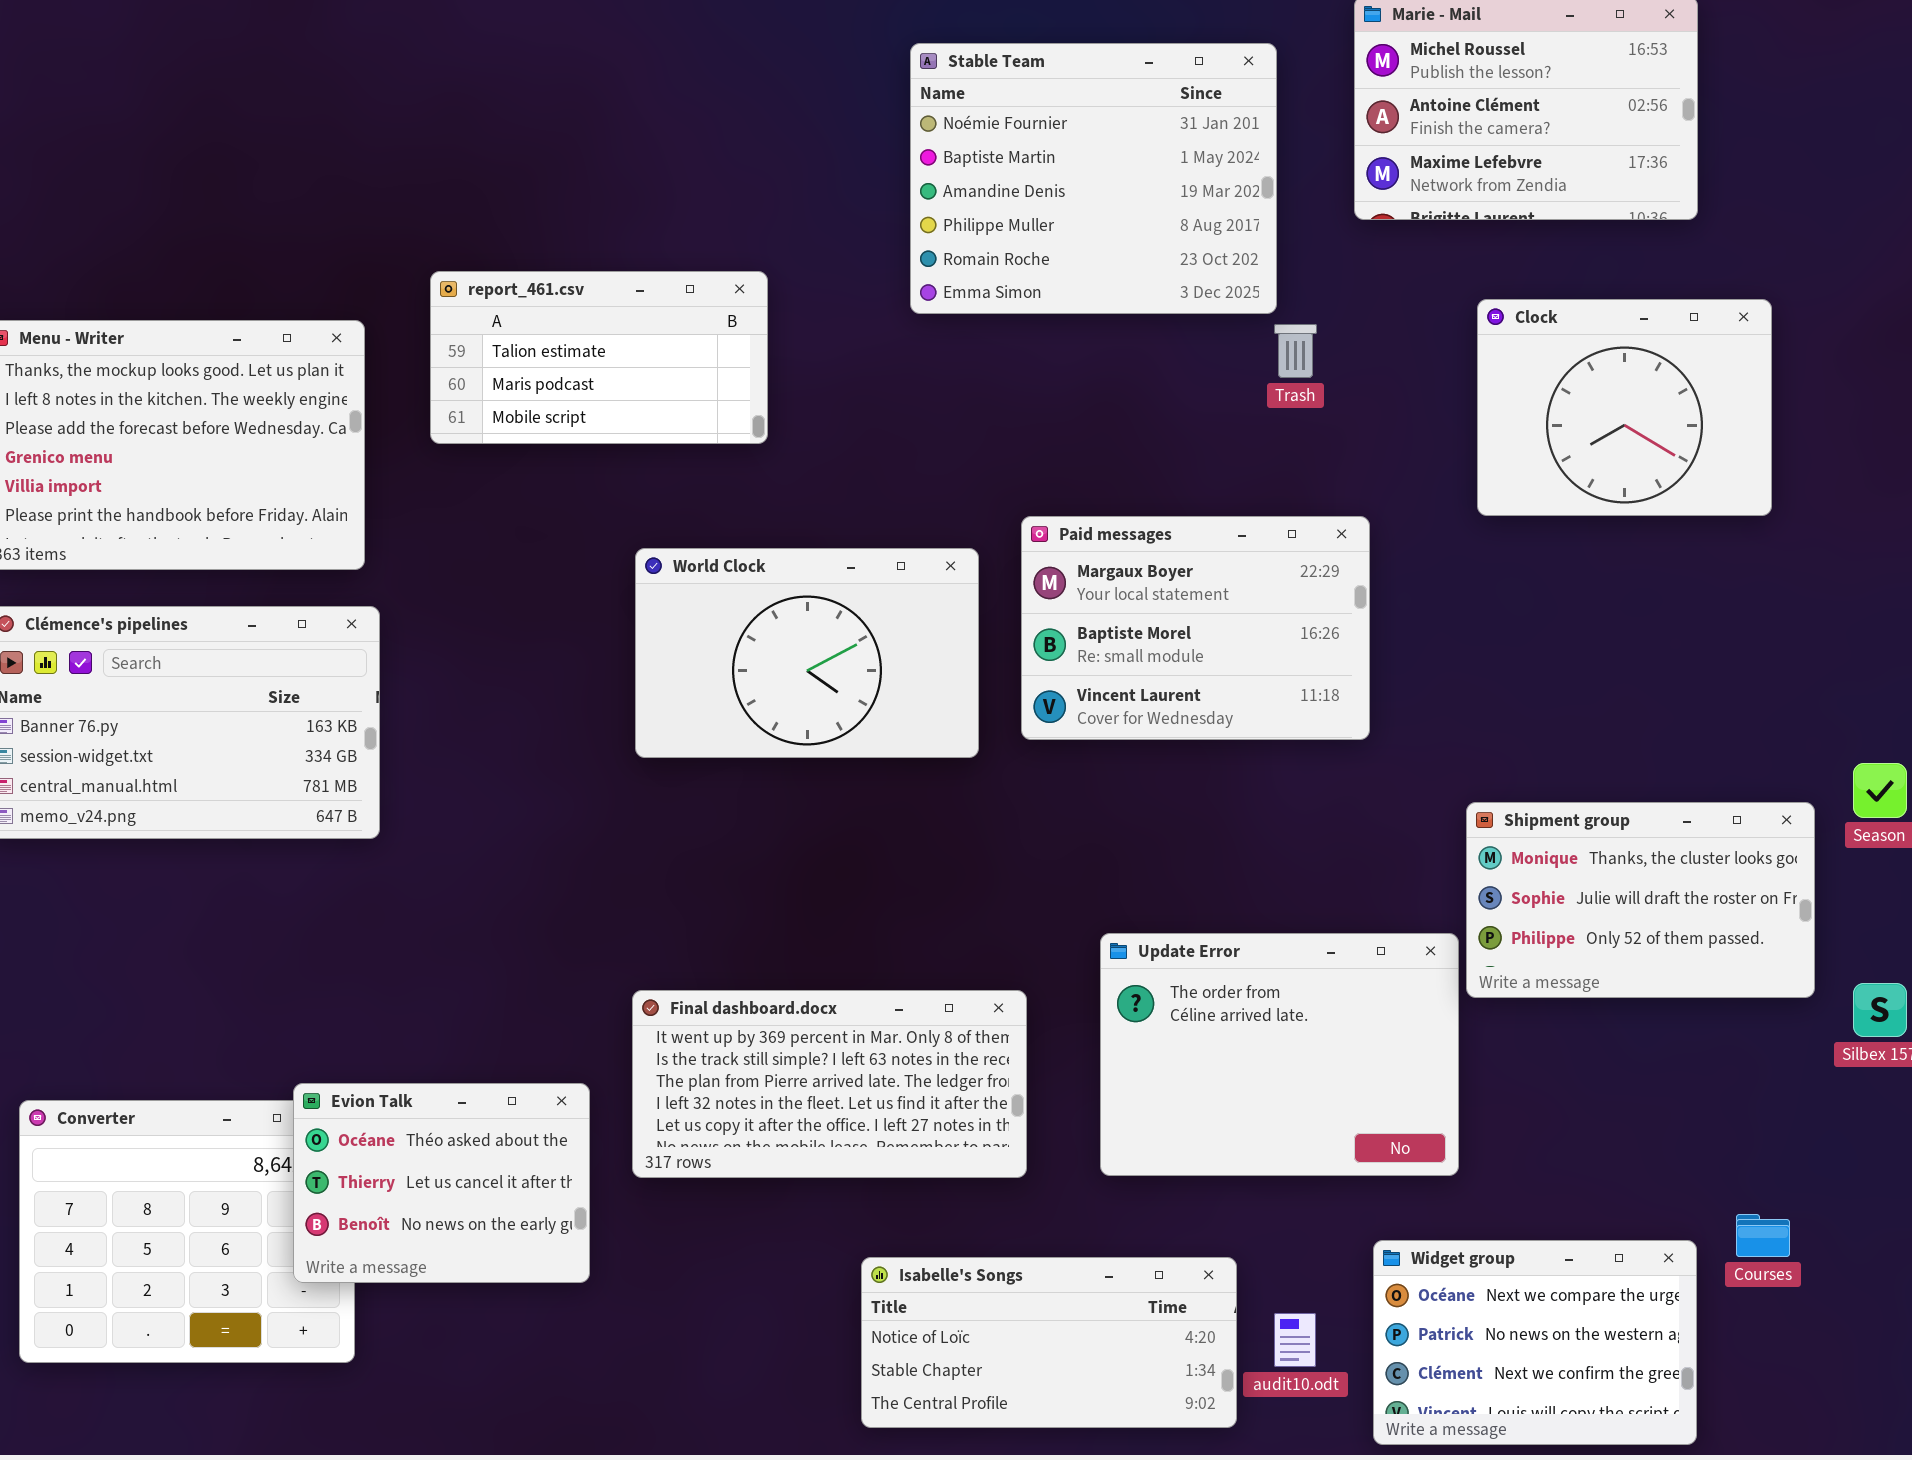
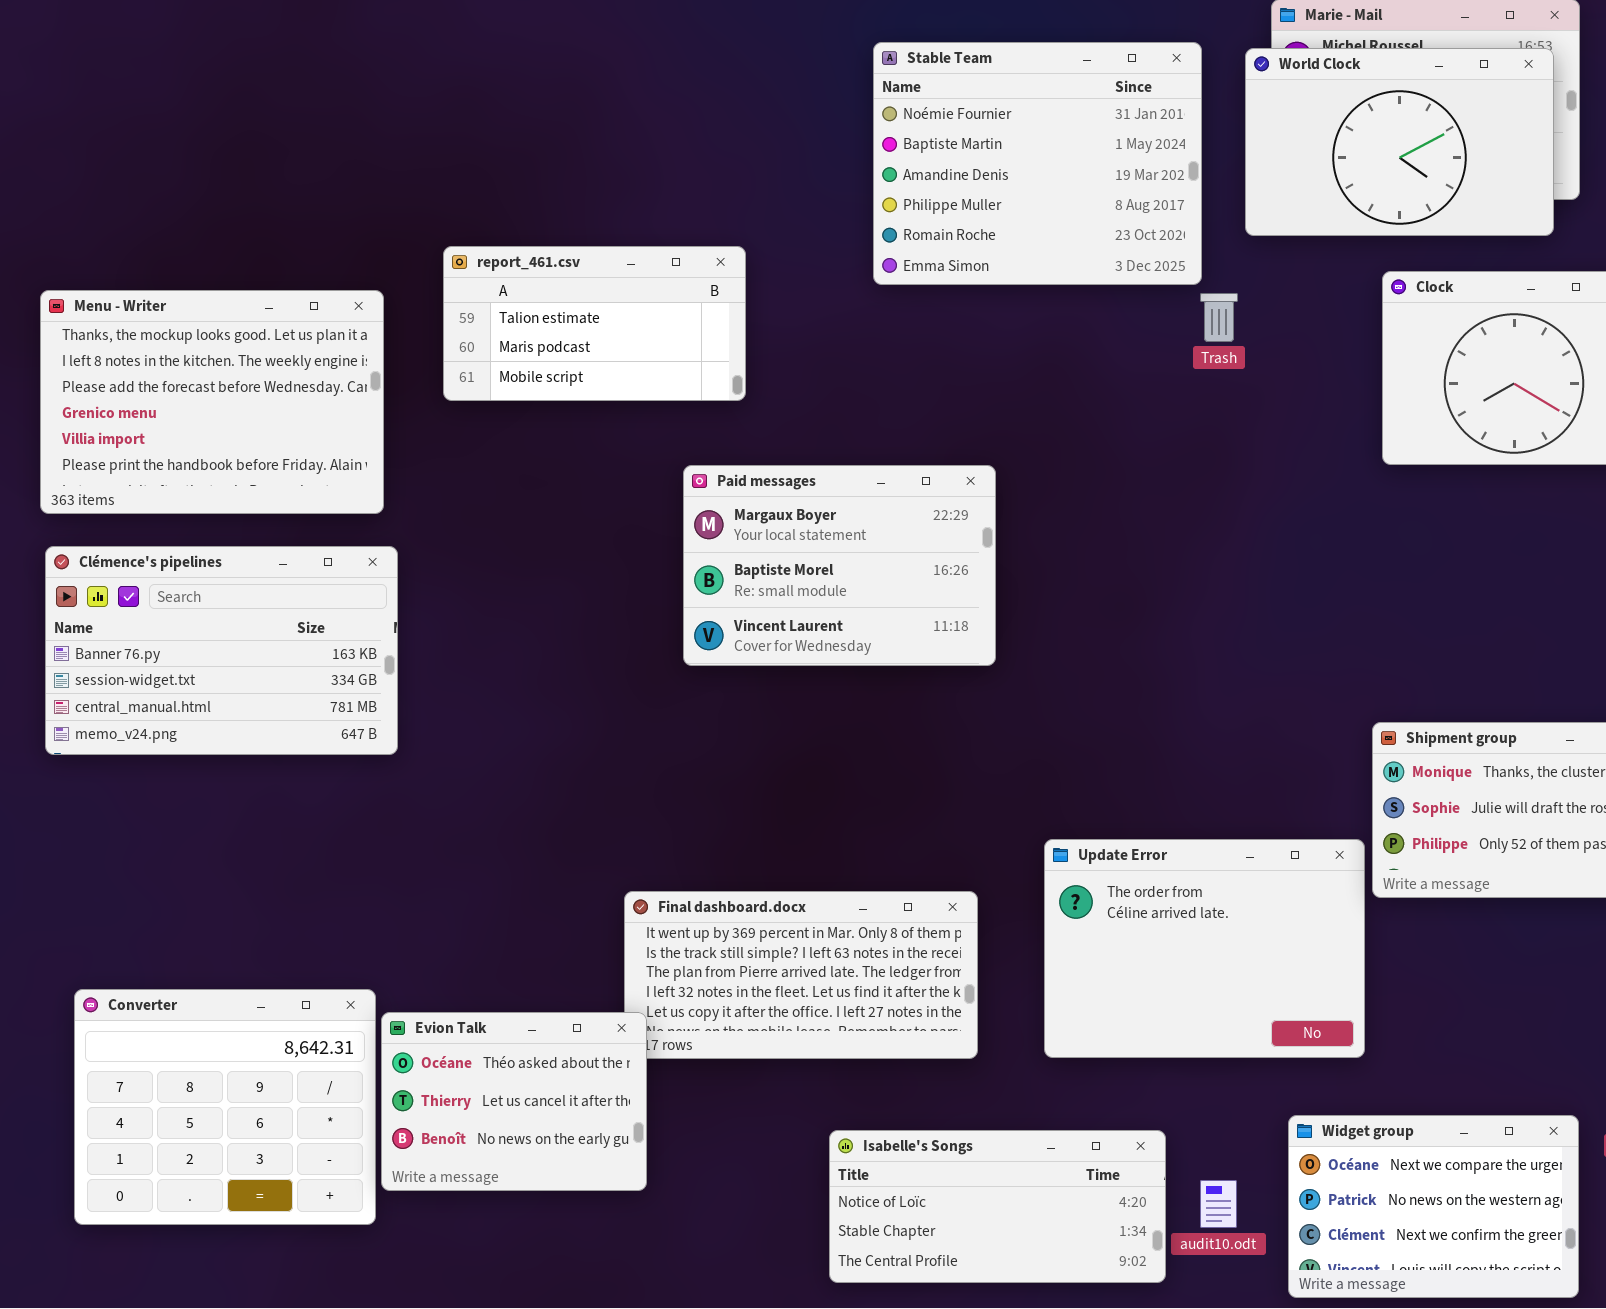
Paid messages: [1021,516,1370,740] -> [683,465,996,666], moved
World Clock: [635,548,979,758] -> [1245,48,1554,236], moved
Evion Talk: [293,1083,590,1283] -> [381,1012,647,1191], moved

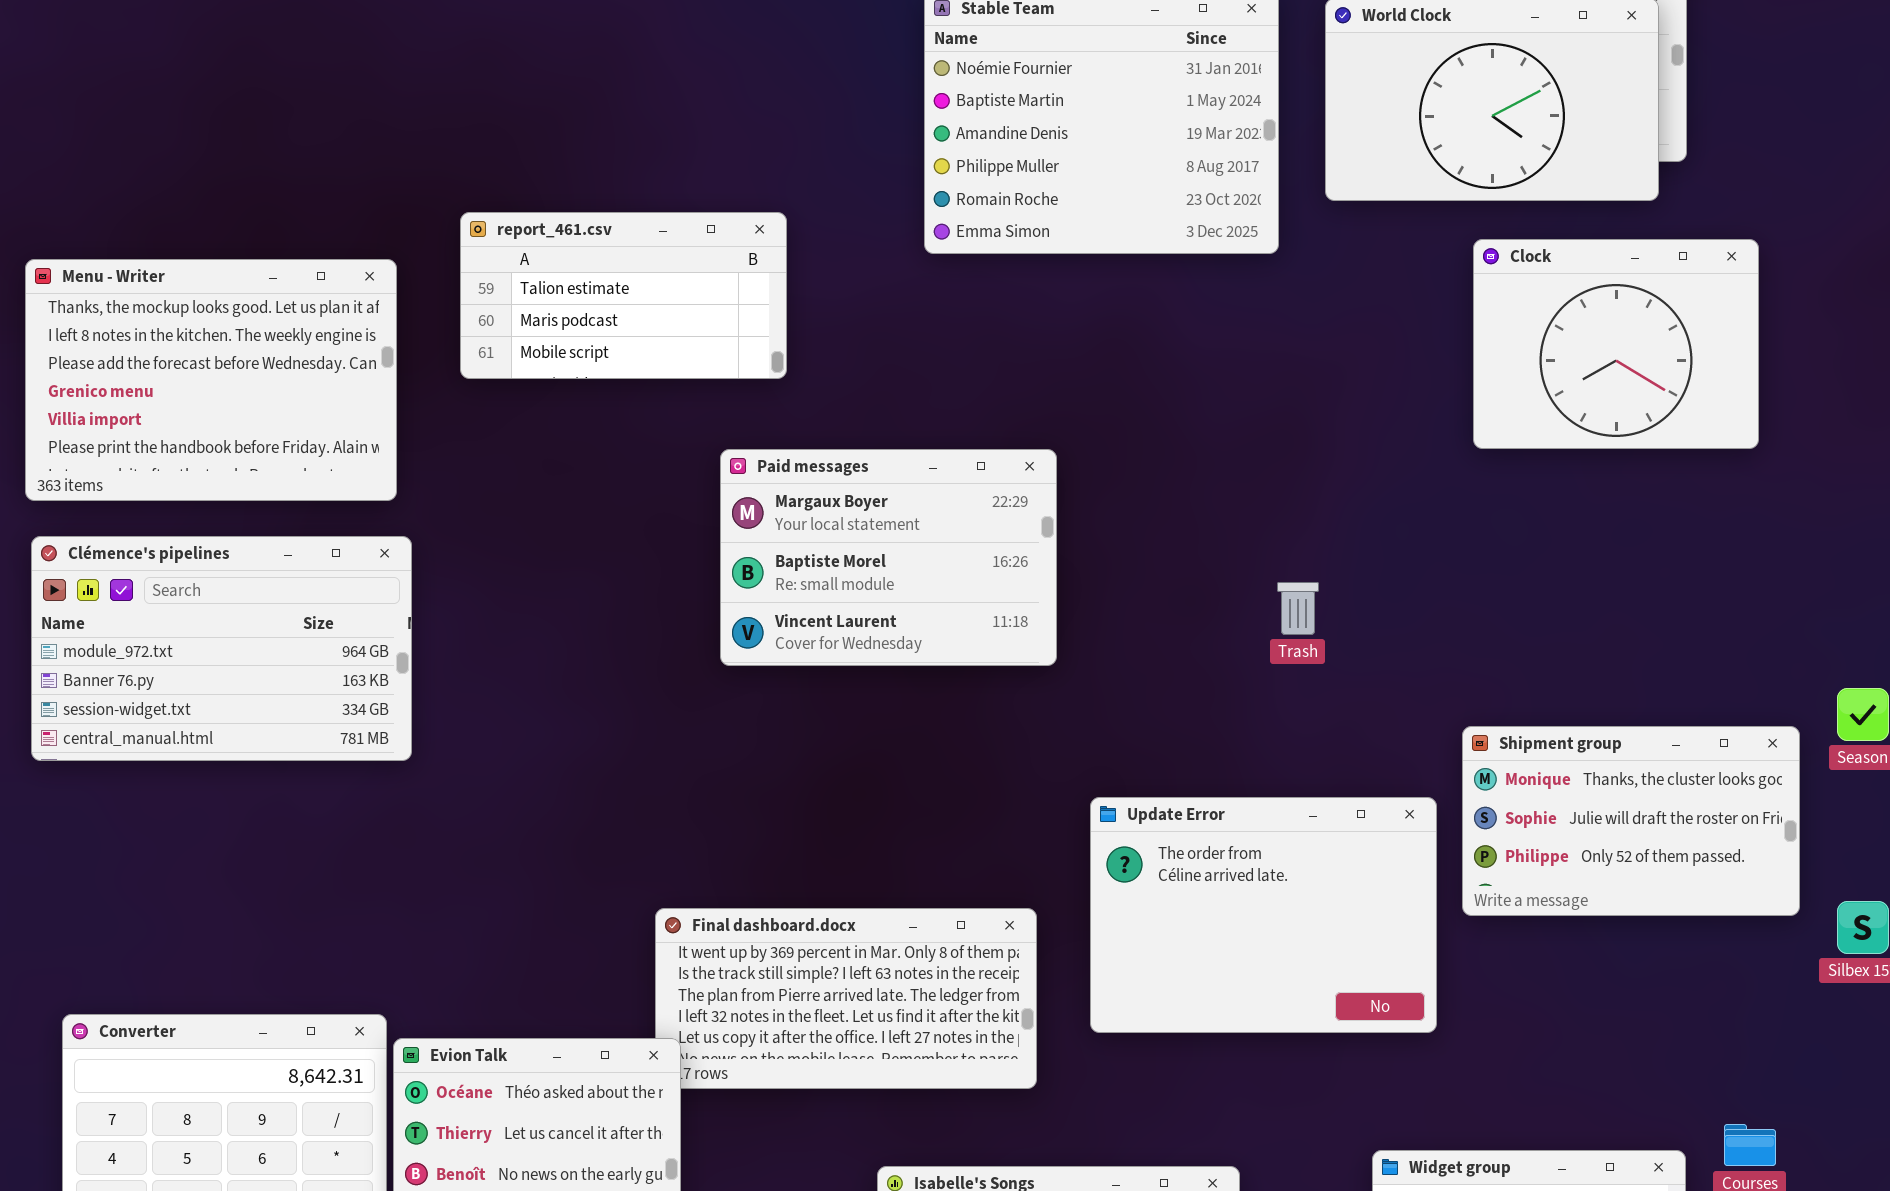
Trash: [1200,293,1238,342] -> [1277,582,1319,635], moved
Clémence's pipelines: [45,546,398,755] -> [31,536,412,761], scrolled up 1 row
Update Error: [1044,839,1365,1058] -> [1090,797,1437,1033], moved

